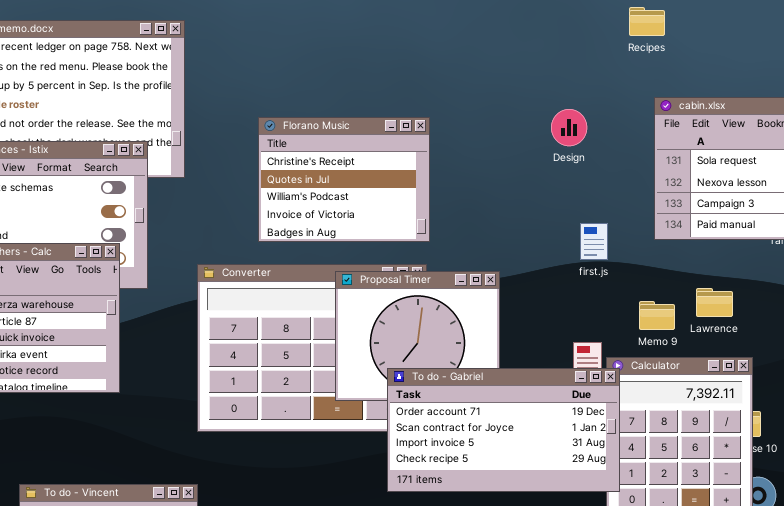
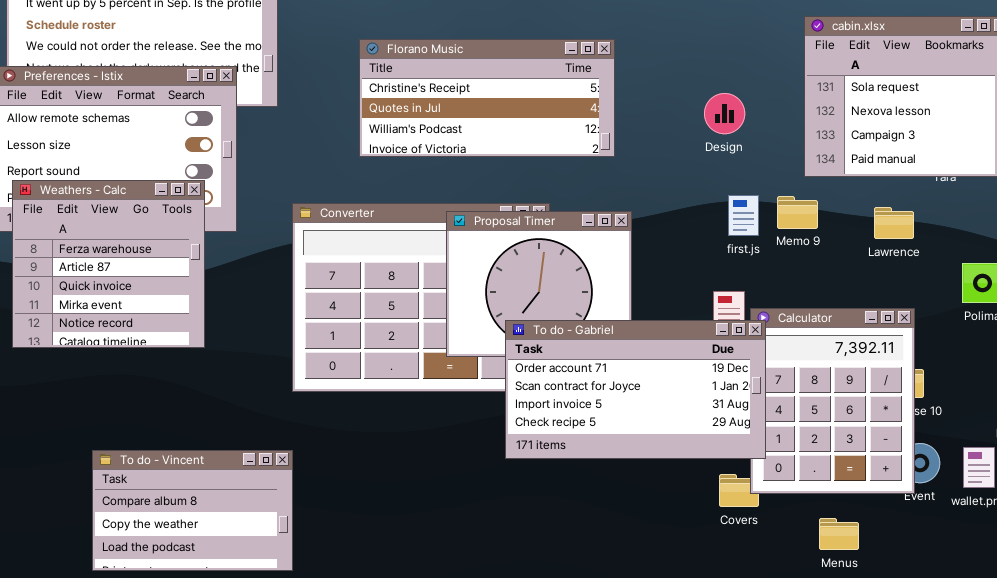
Design: [551,109,587,146] -> [704,93,745,134], moved
Florano Music: [258,117,430,242] -> [359,39,615,157], resized
first.js: [580,223,608,260] -> [728,195,759,236], moved
Lawrence: [696,288,733,317] -> [874,207,914,239], moved
Memo 9: [639,301,675,330] -> [777,196,818,229], moved

